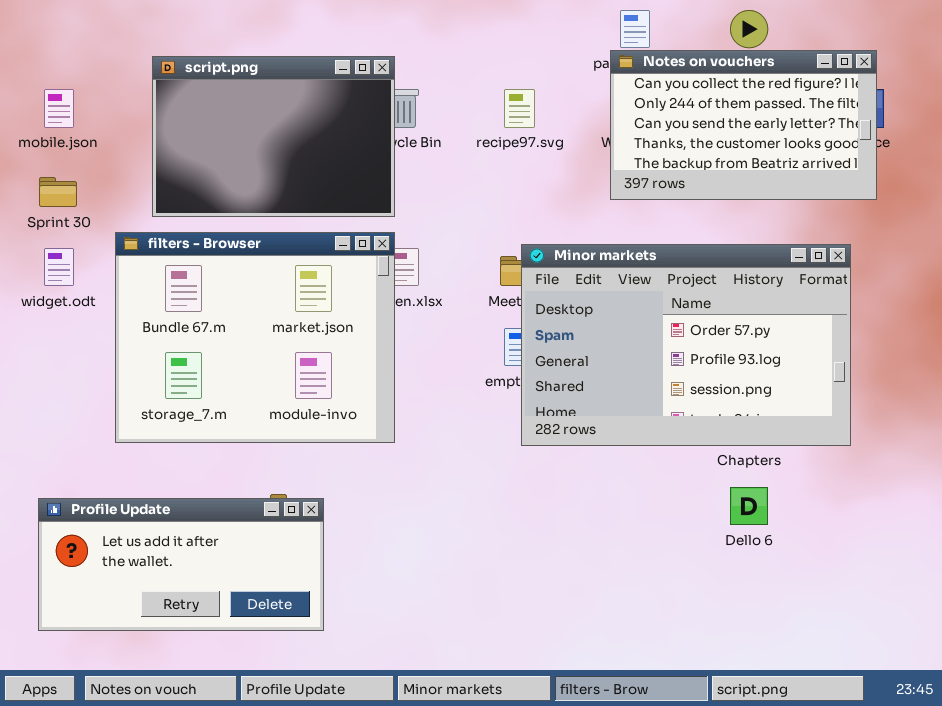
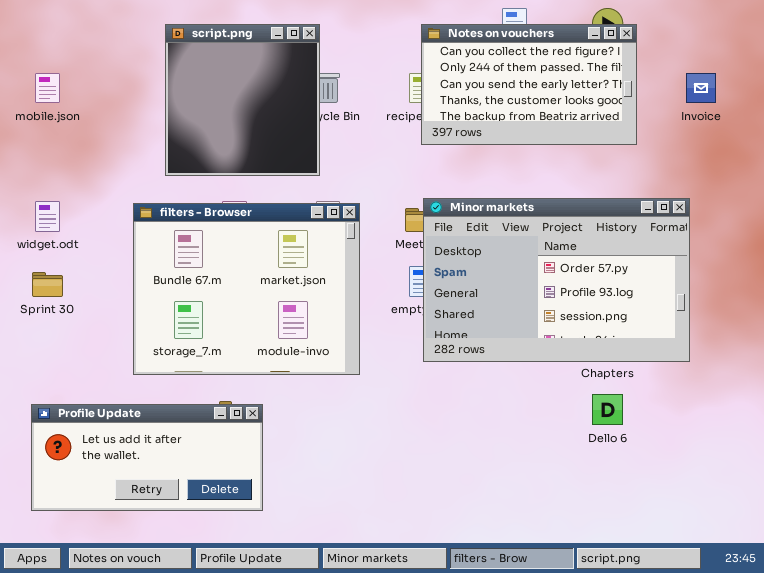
Notes on vouchers: [610,50,877,200] -> [421,24,637,145], moved
script.png: [152,56,395,217] -> [165,24,320,176], resized
Sprint 30: [39,177,77,207] -> [32,272,63,297], moved
filters - Browser: [115,232,395,443] -> [133,203,360,375], moved

